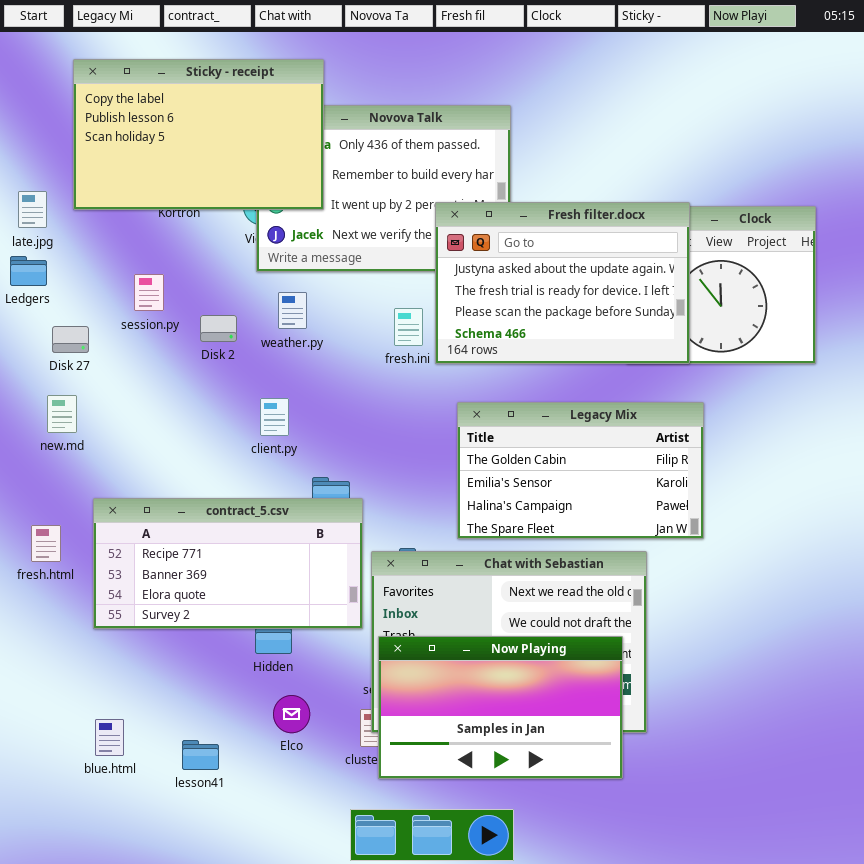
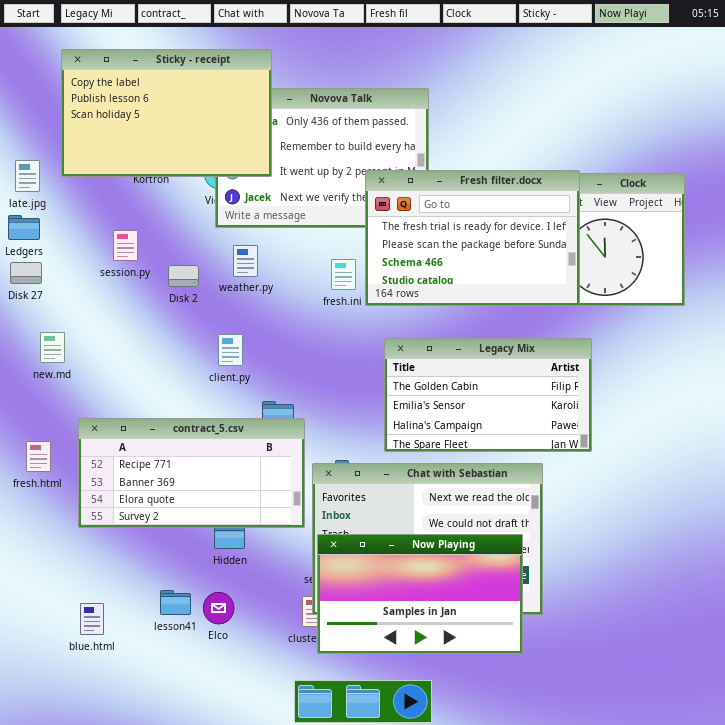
Fresh filter.docx: [435,202,690,364] -> [365,170,580,306], scrolled down 1 row
Disk 27: [52,326,89,353] -> [10,262,42,284], moved
Elco: [273,695,310,733] -> [203,592,234,624], moved
lesson41: [182,740,219,770] -> [160,590,191,615], moved

